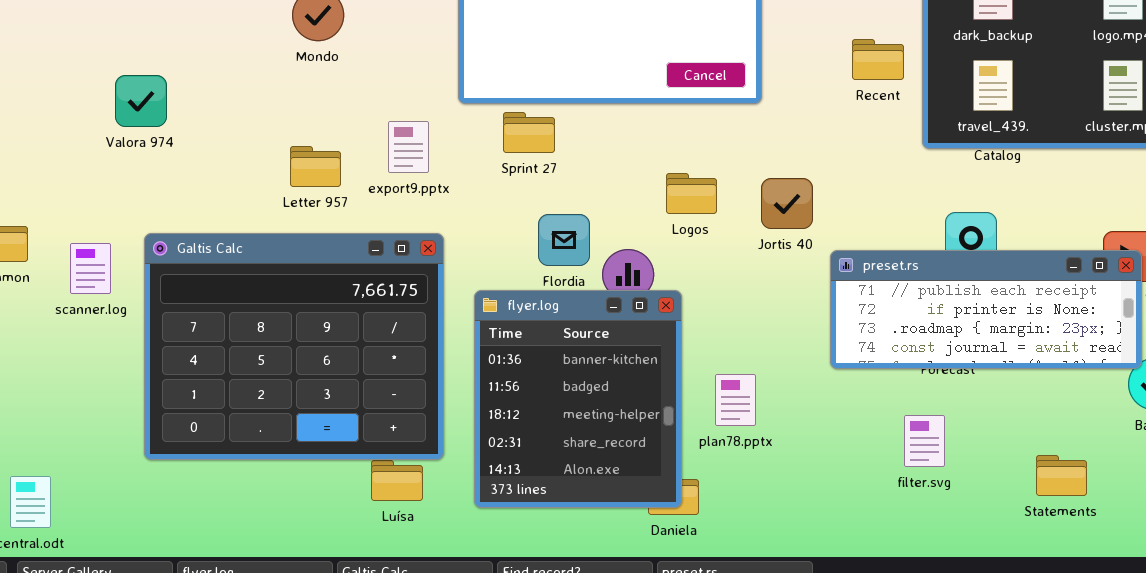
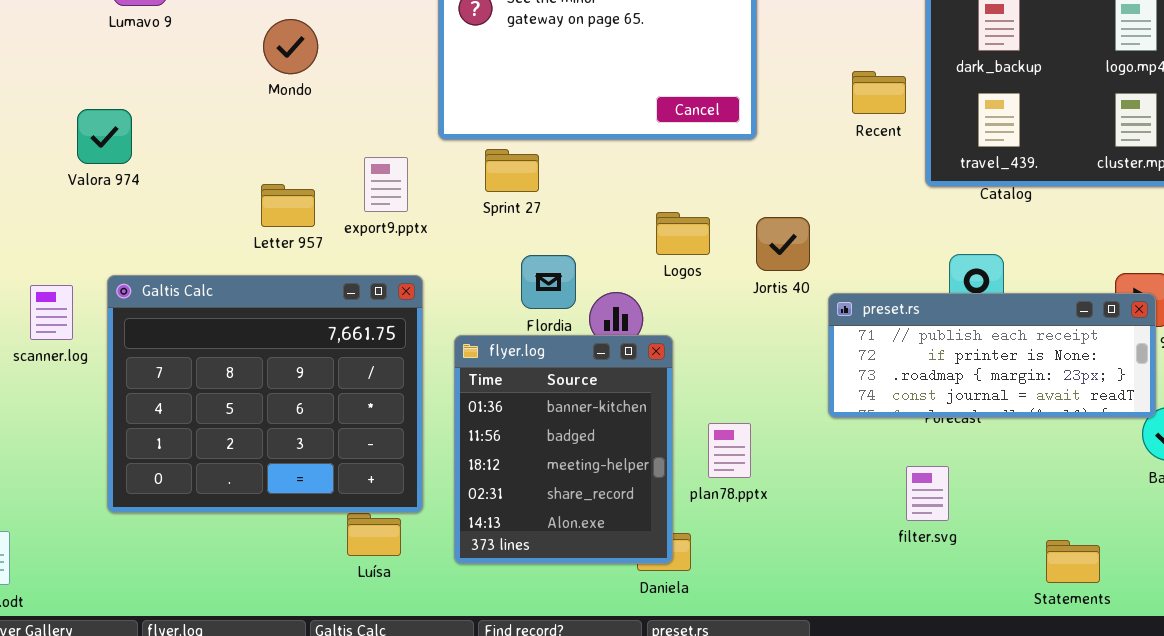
Statements: [1036,455,1087,496] -> [1046,540,1100,583], moved

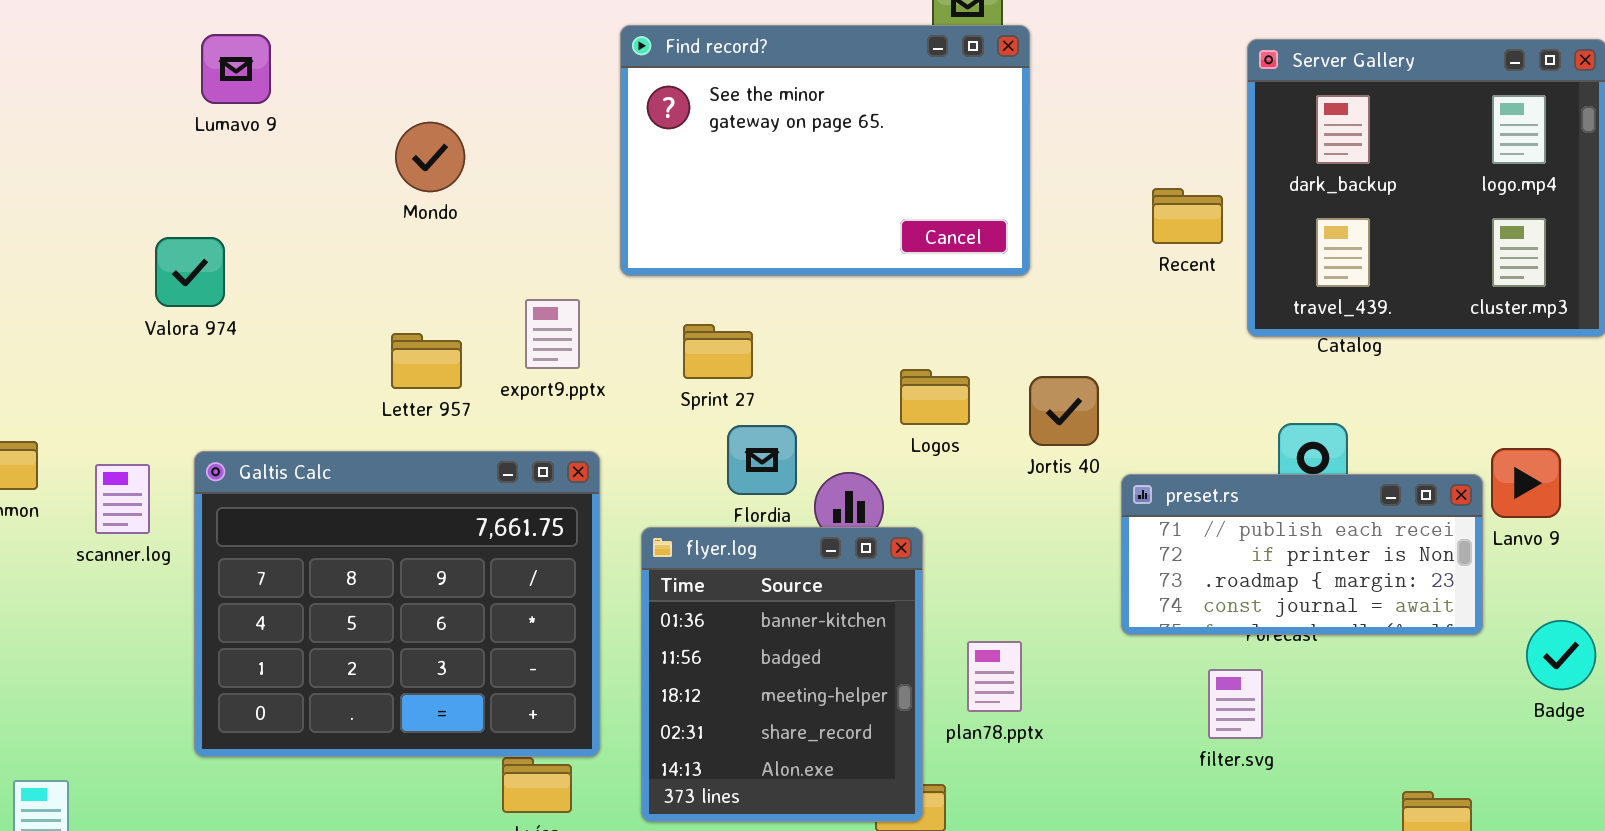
Sprint 27: [485,149,539,192] -> [683,324,753,379], moved
preset.rs: [828,293,1156,418] -> [1121,474,1483,635], resized
filter.svg: [906,466,949,521] -> [1208,669,1263,739], moved

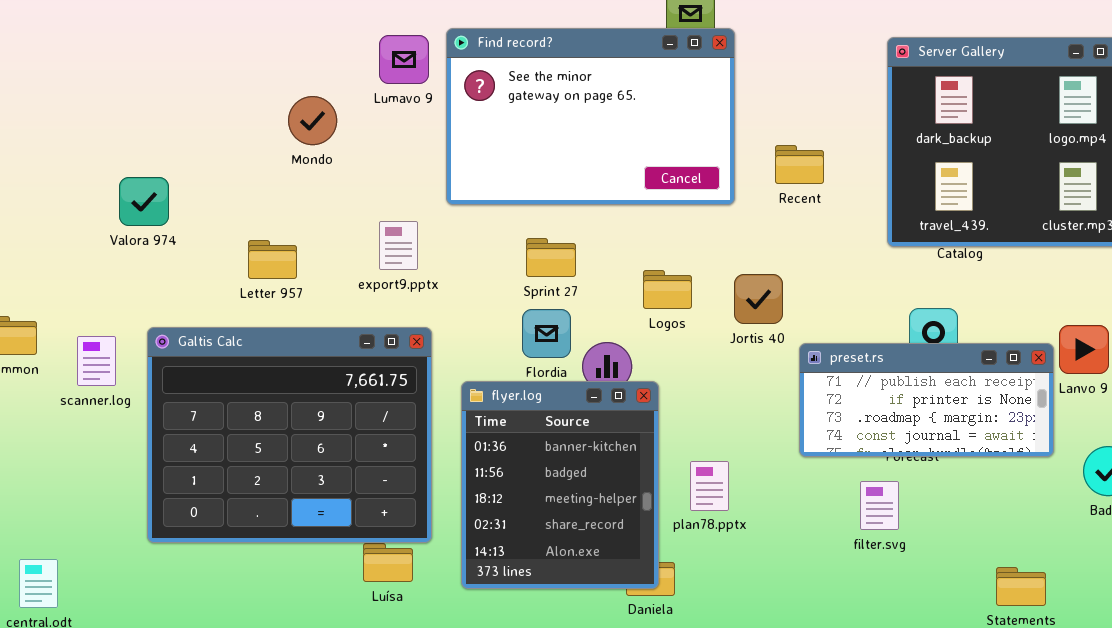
Lumavo 9: [201,34,271,104] -> [379,35,429,84], moved
Recent: [1152,188,1223,244] -> [775,145,824,184], moved
Sprint 27: [683,324,753,379] -> [526,238,576,277], moved
Letter 957: [391,333,462,389] -> [248,240,297,279], moved

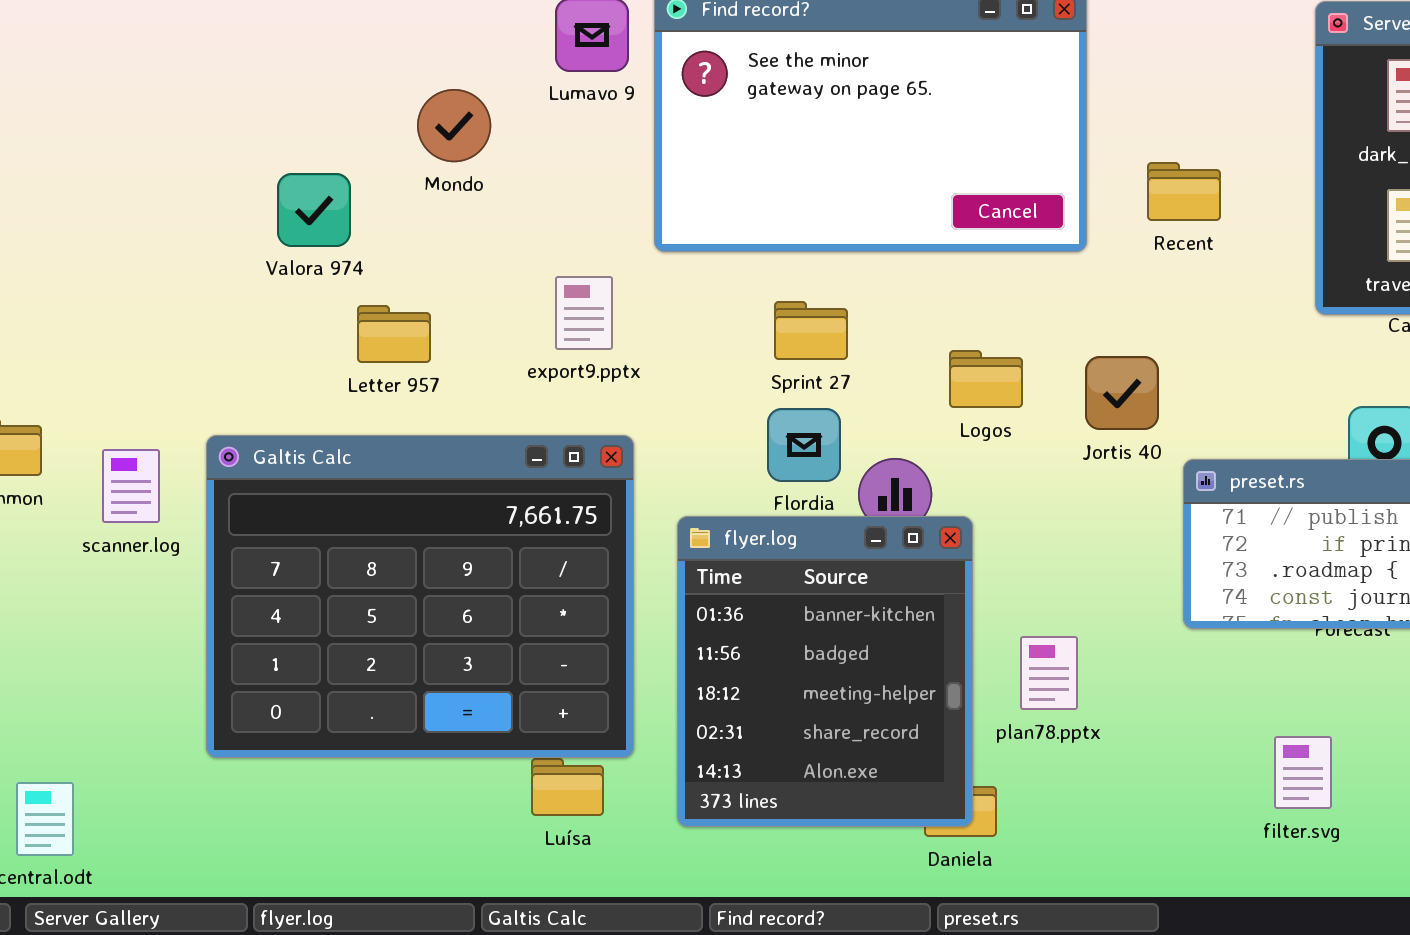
Valora 974: [119,177,169,226] -> [277,173,351,247], moved
filter.svg: [860,481,899,530] -> [1274,736,1332,809], moved

